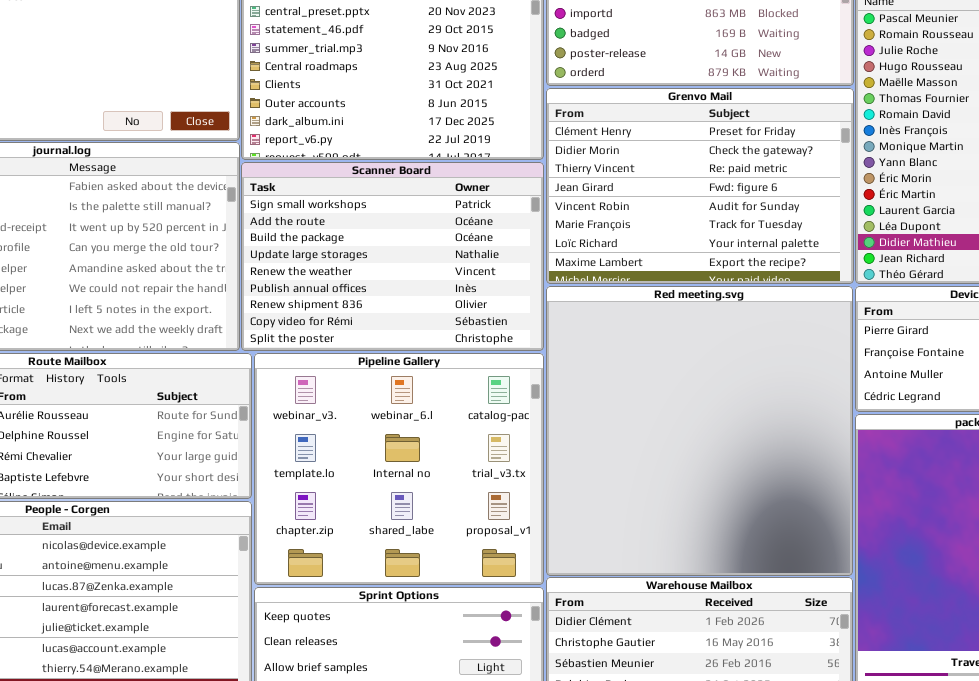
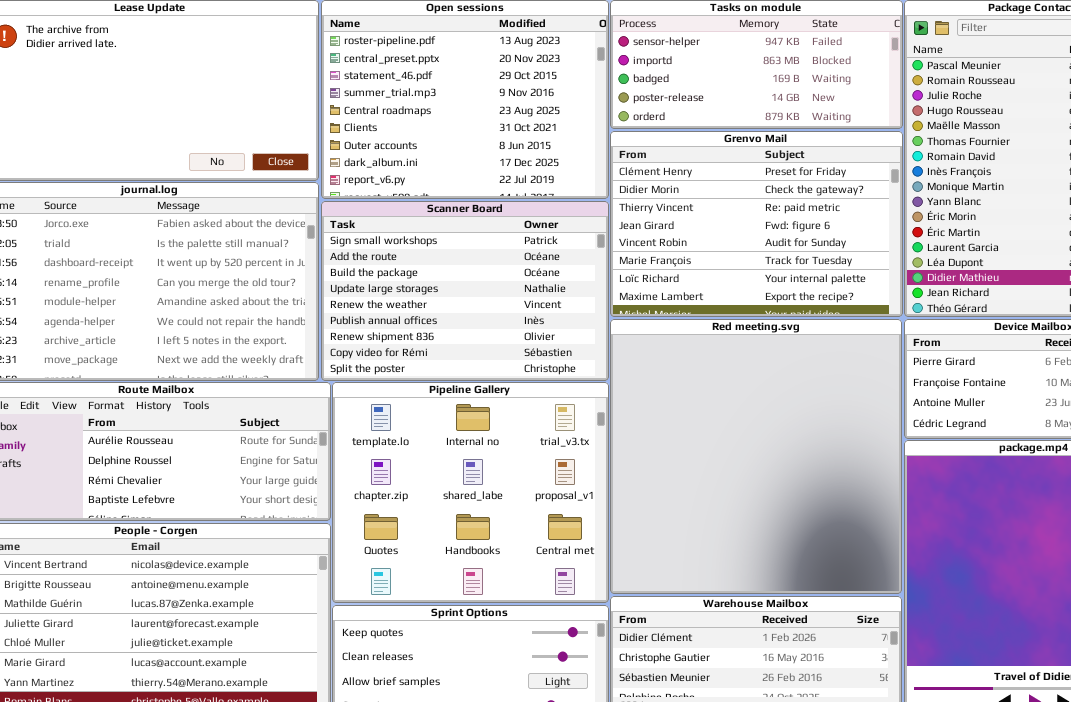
Pipeline Gallery: [254,353,544,585] -> [332,382,609,603], scrolled down 1 row

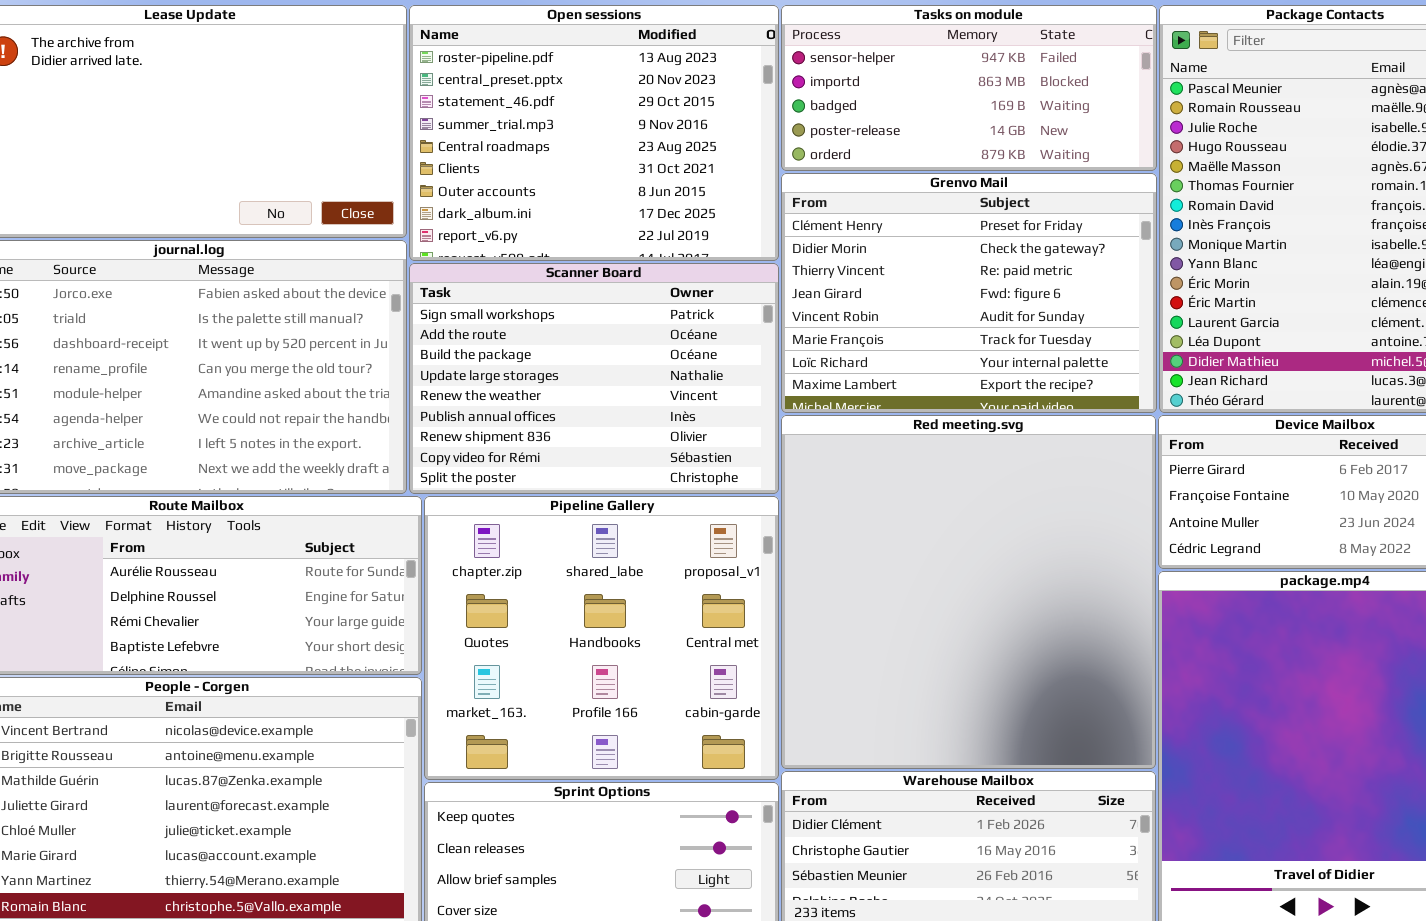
Pipeline Gallery: [332,382,609,603] -> [424,496,779,780], scrolled down 1 row

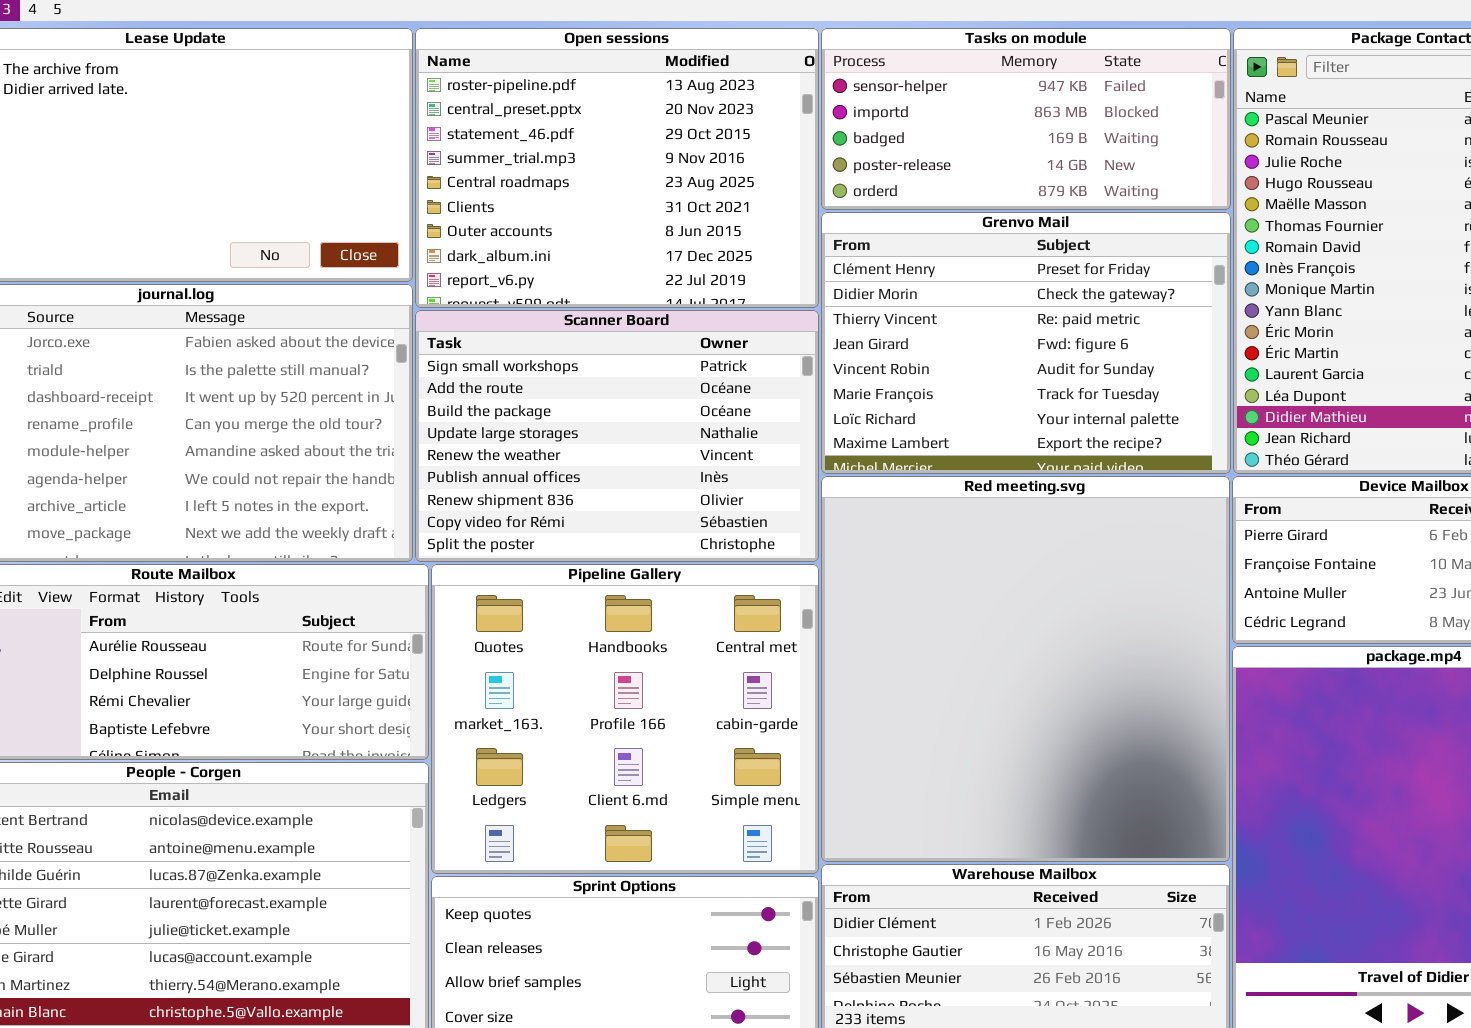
Pipeline Gallery: [424,496,779,780] -> [431,564,819,874], scrolled down 1 row

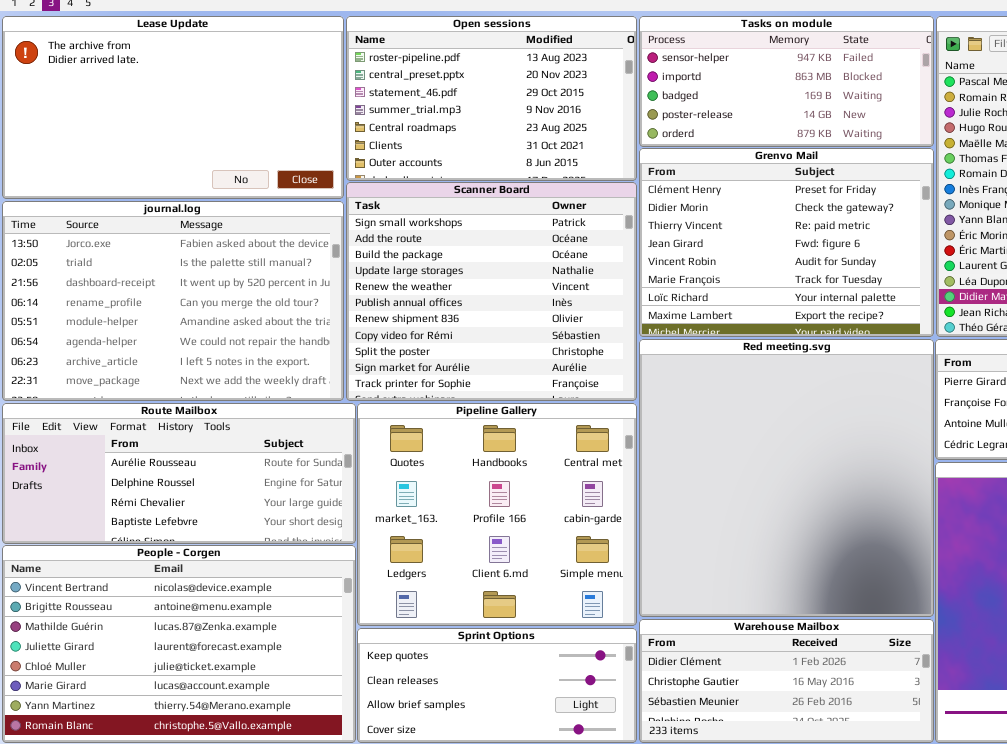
Open sessions: [415,28,819,308] -> [346,16,637,181], resized
Scanner Board: [415,310,819,562] -> [346,182,637,401], resized

